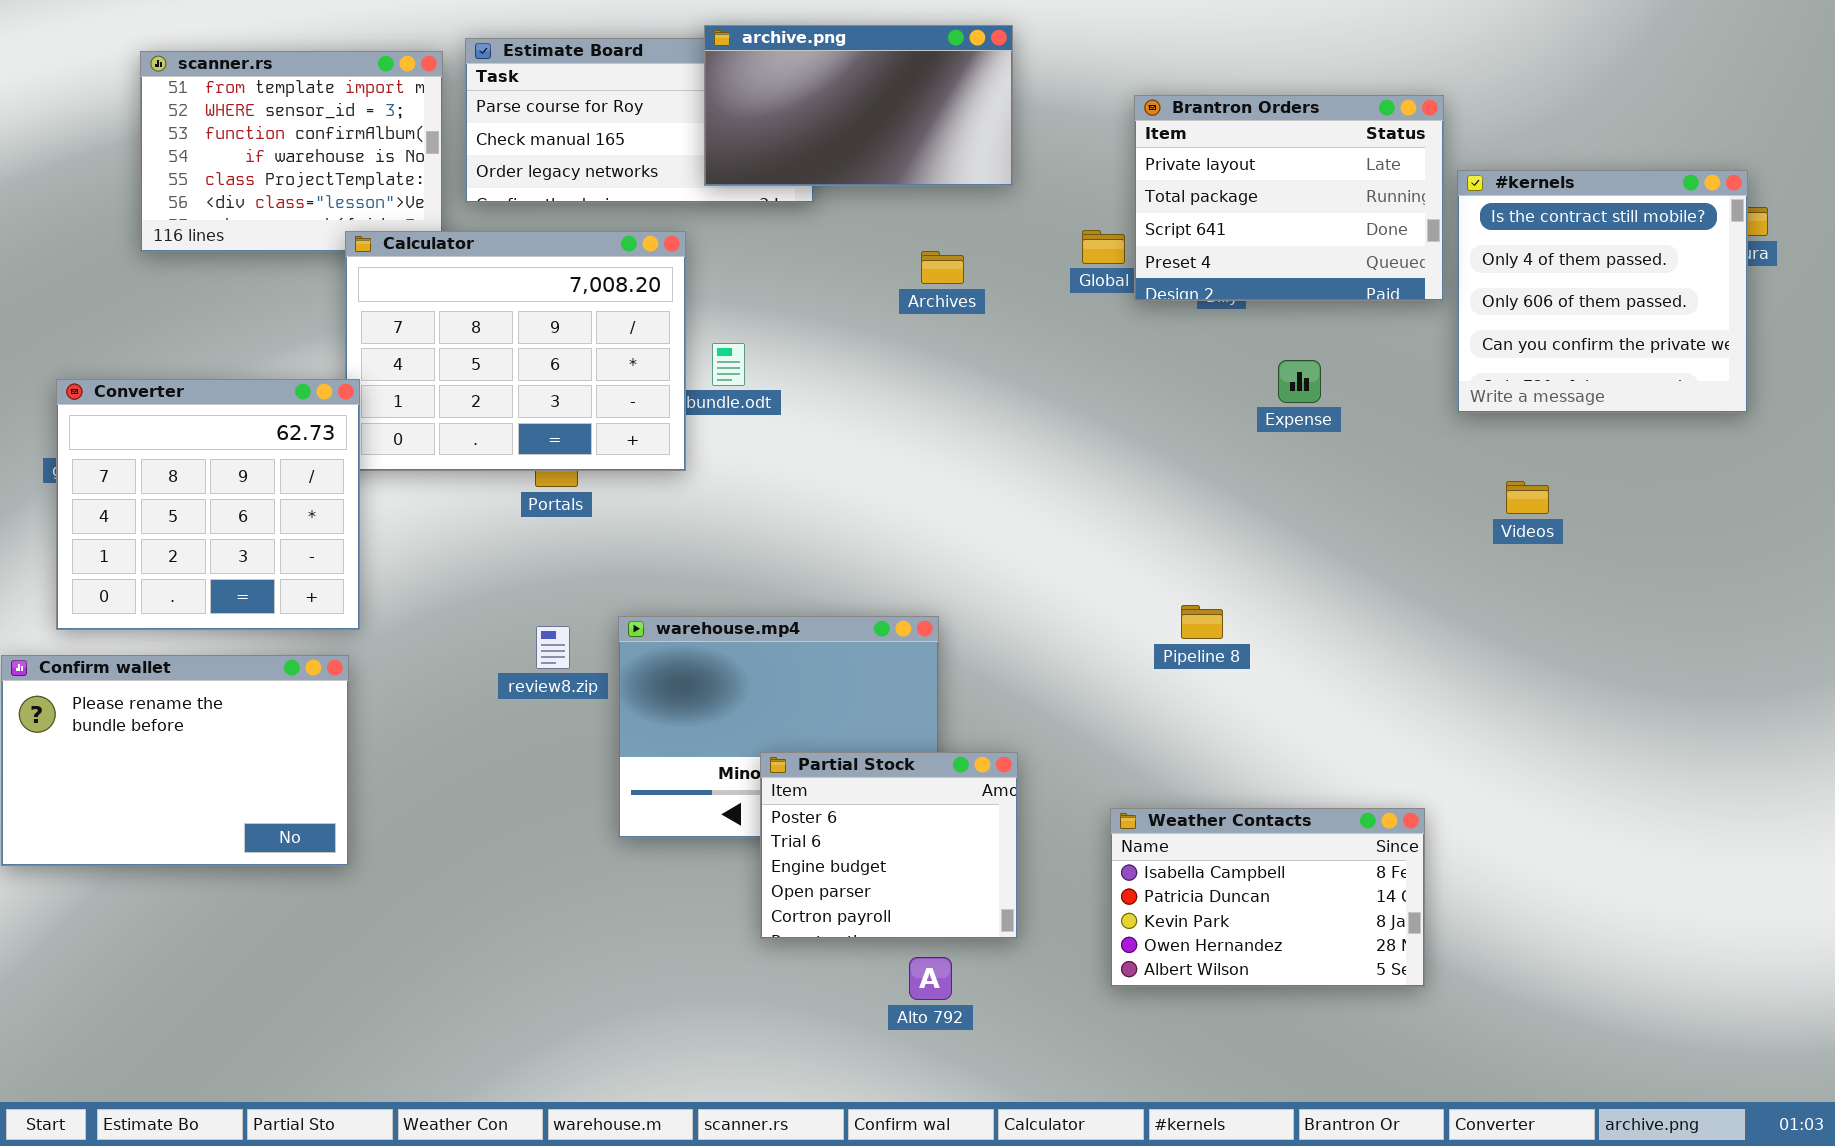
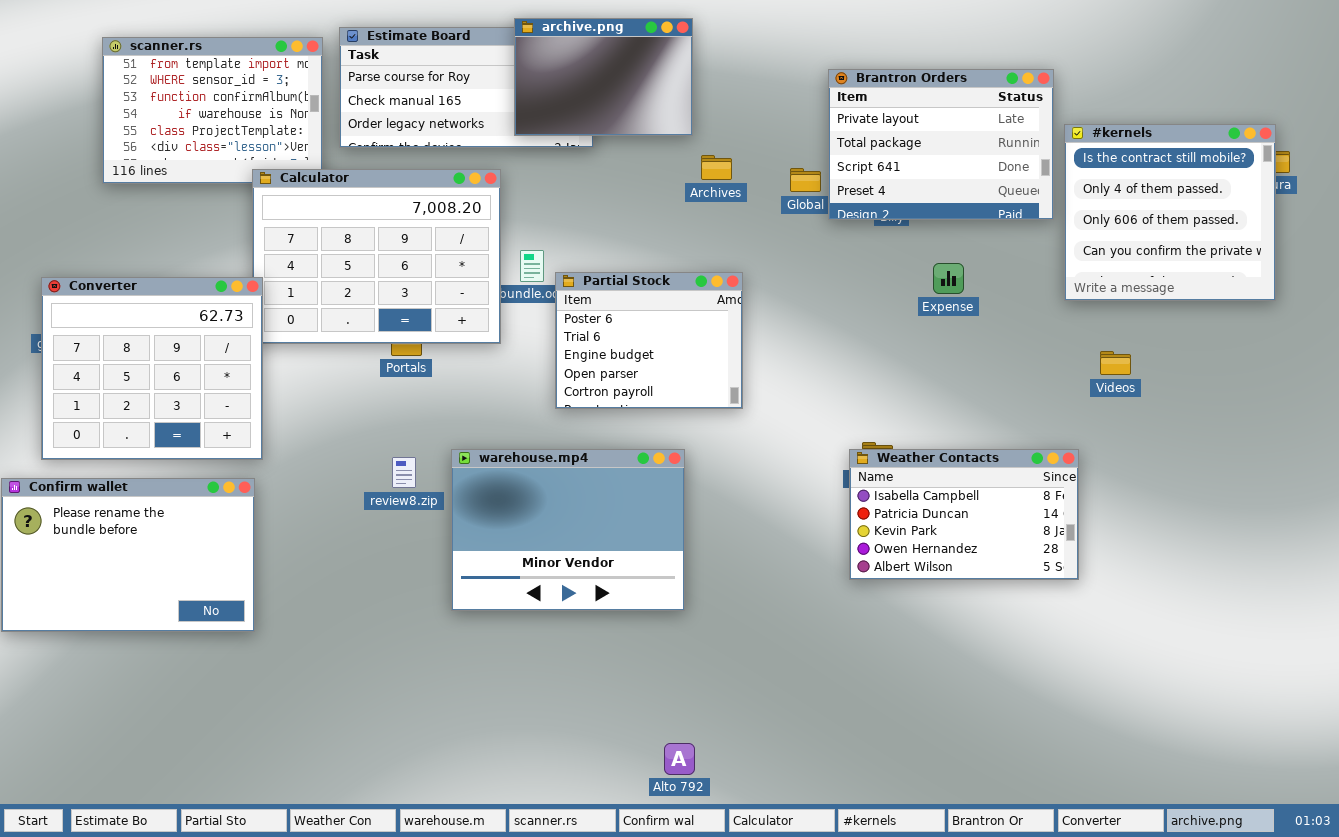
archive.png: [704,25,1013,186] -> [514,18,693,136], resized
Archives: [921,251,964,284] -> [701,155,732,180], moved
Partial Stock: [760,752,1018,939] -> [555,272,743,409], moved
Weather Contacts: [1110,808,1425,987] -> [849,449,1079,580], moved
Alto 792: [909,957,952,1000] -> [664,743,695,775], moved

